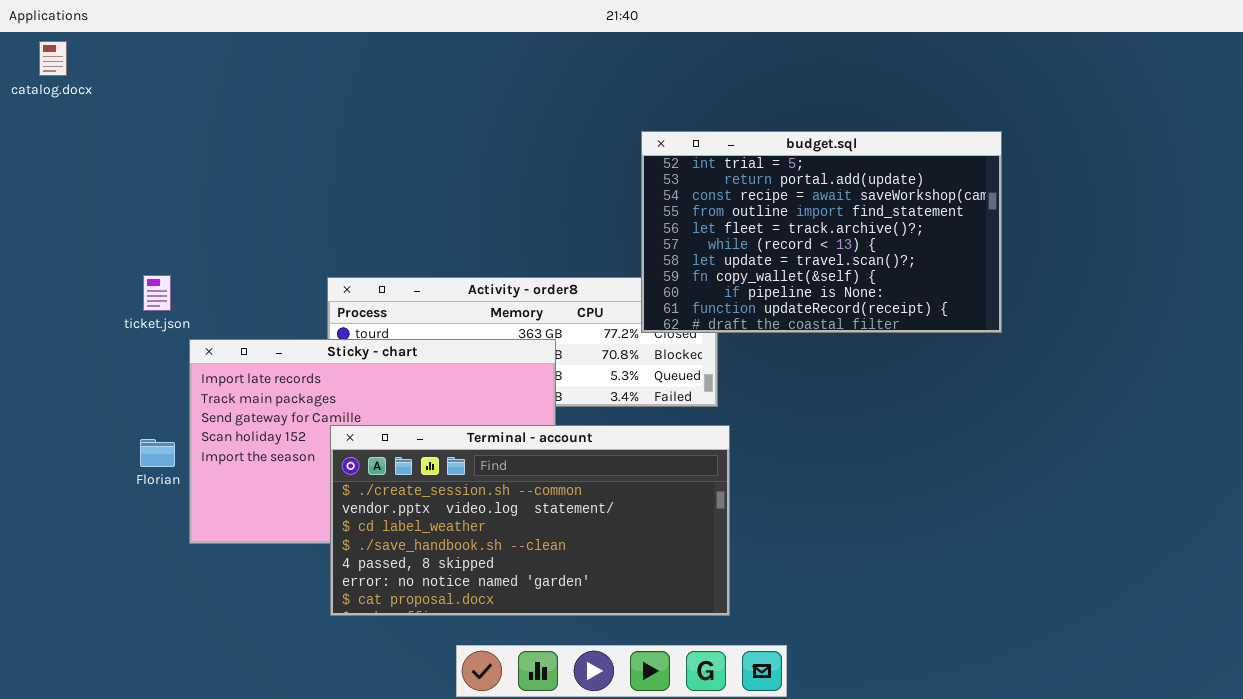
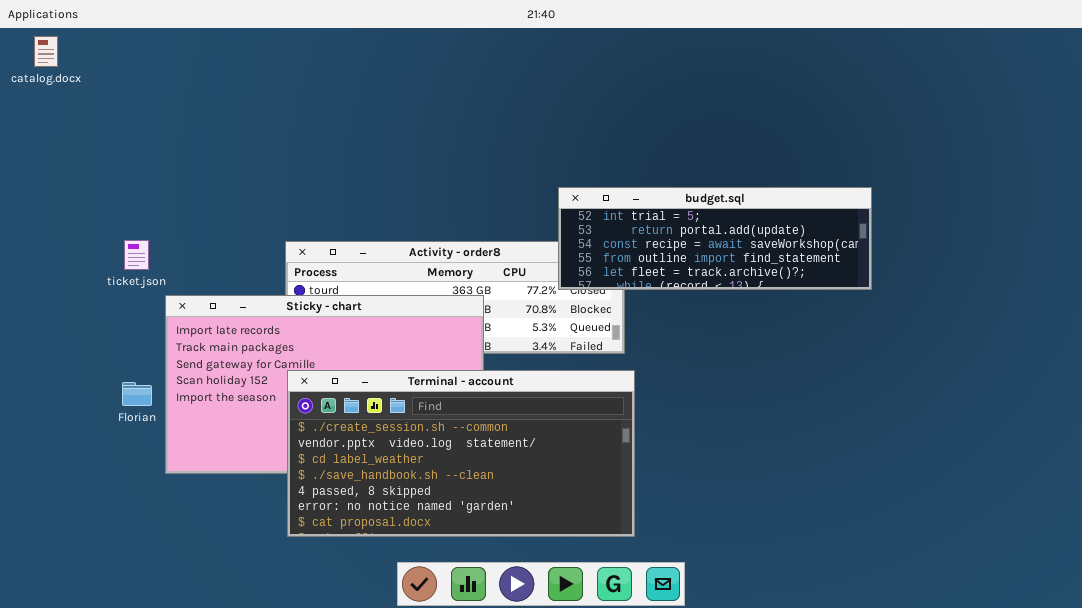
budget.sql: [641,131,1002,333] -> [558,187,872,290], resized

